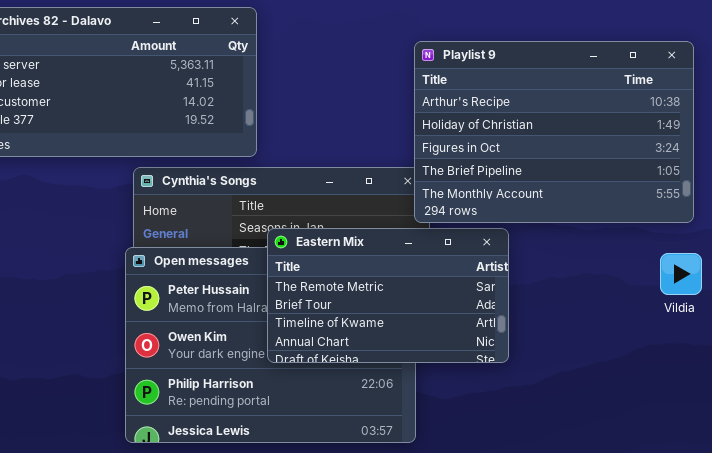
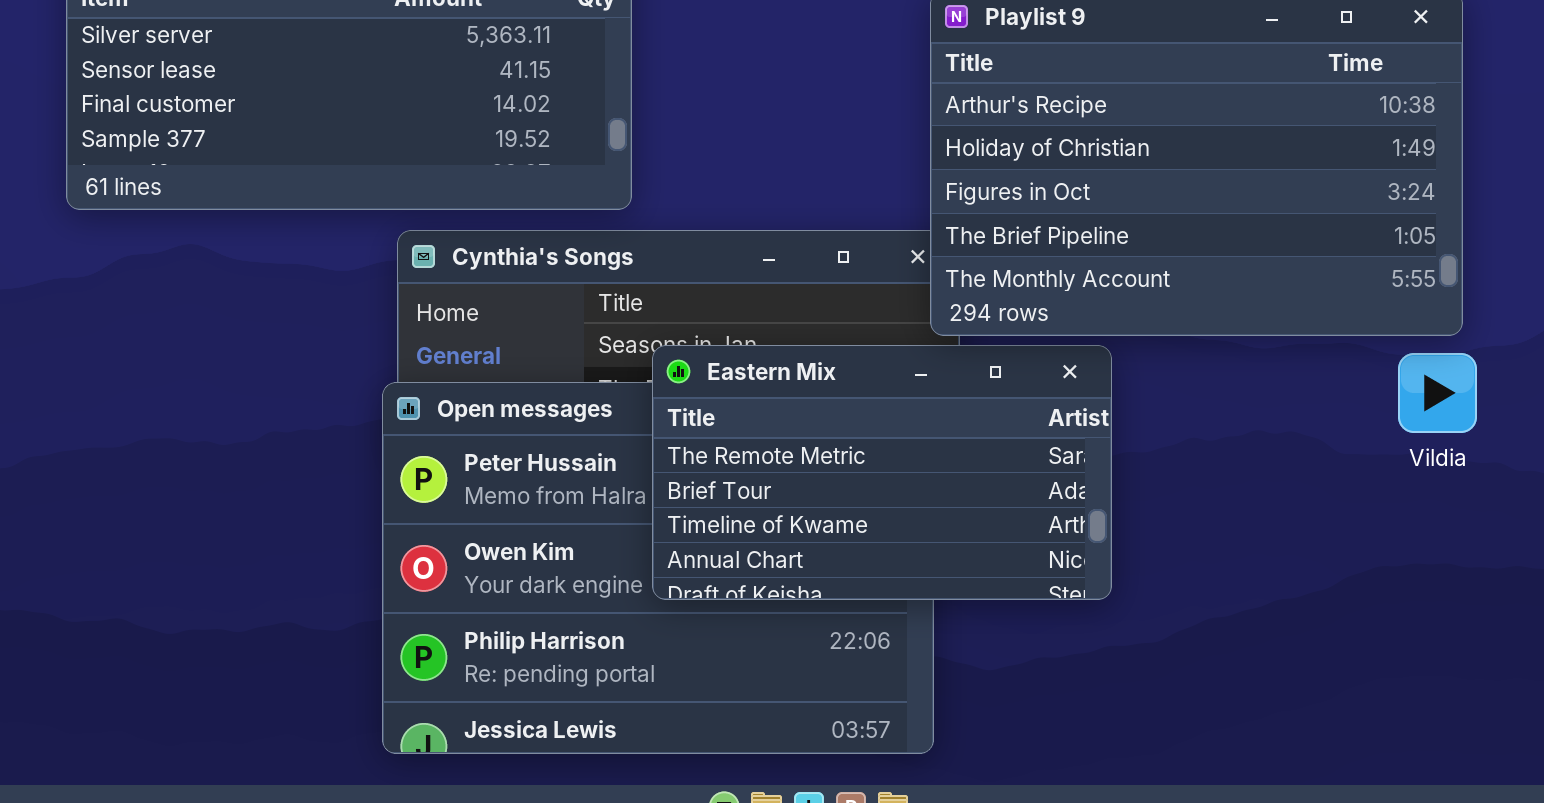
Vildia: [660,253,702,295] -> [1398,353,1477,433], moved

